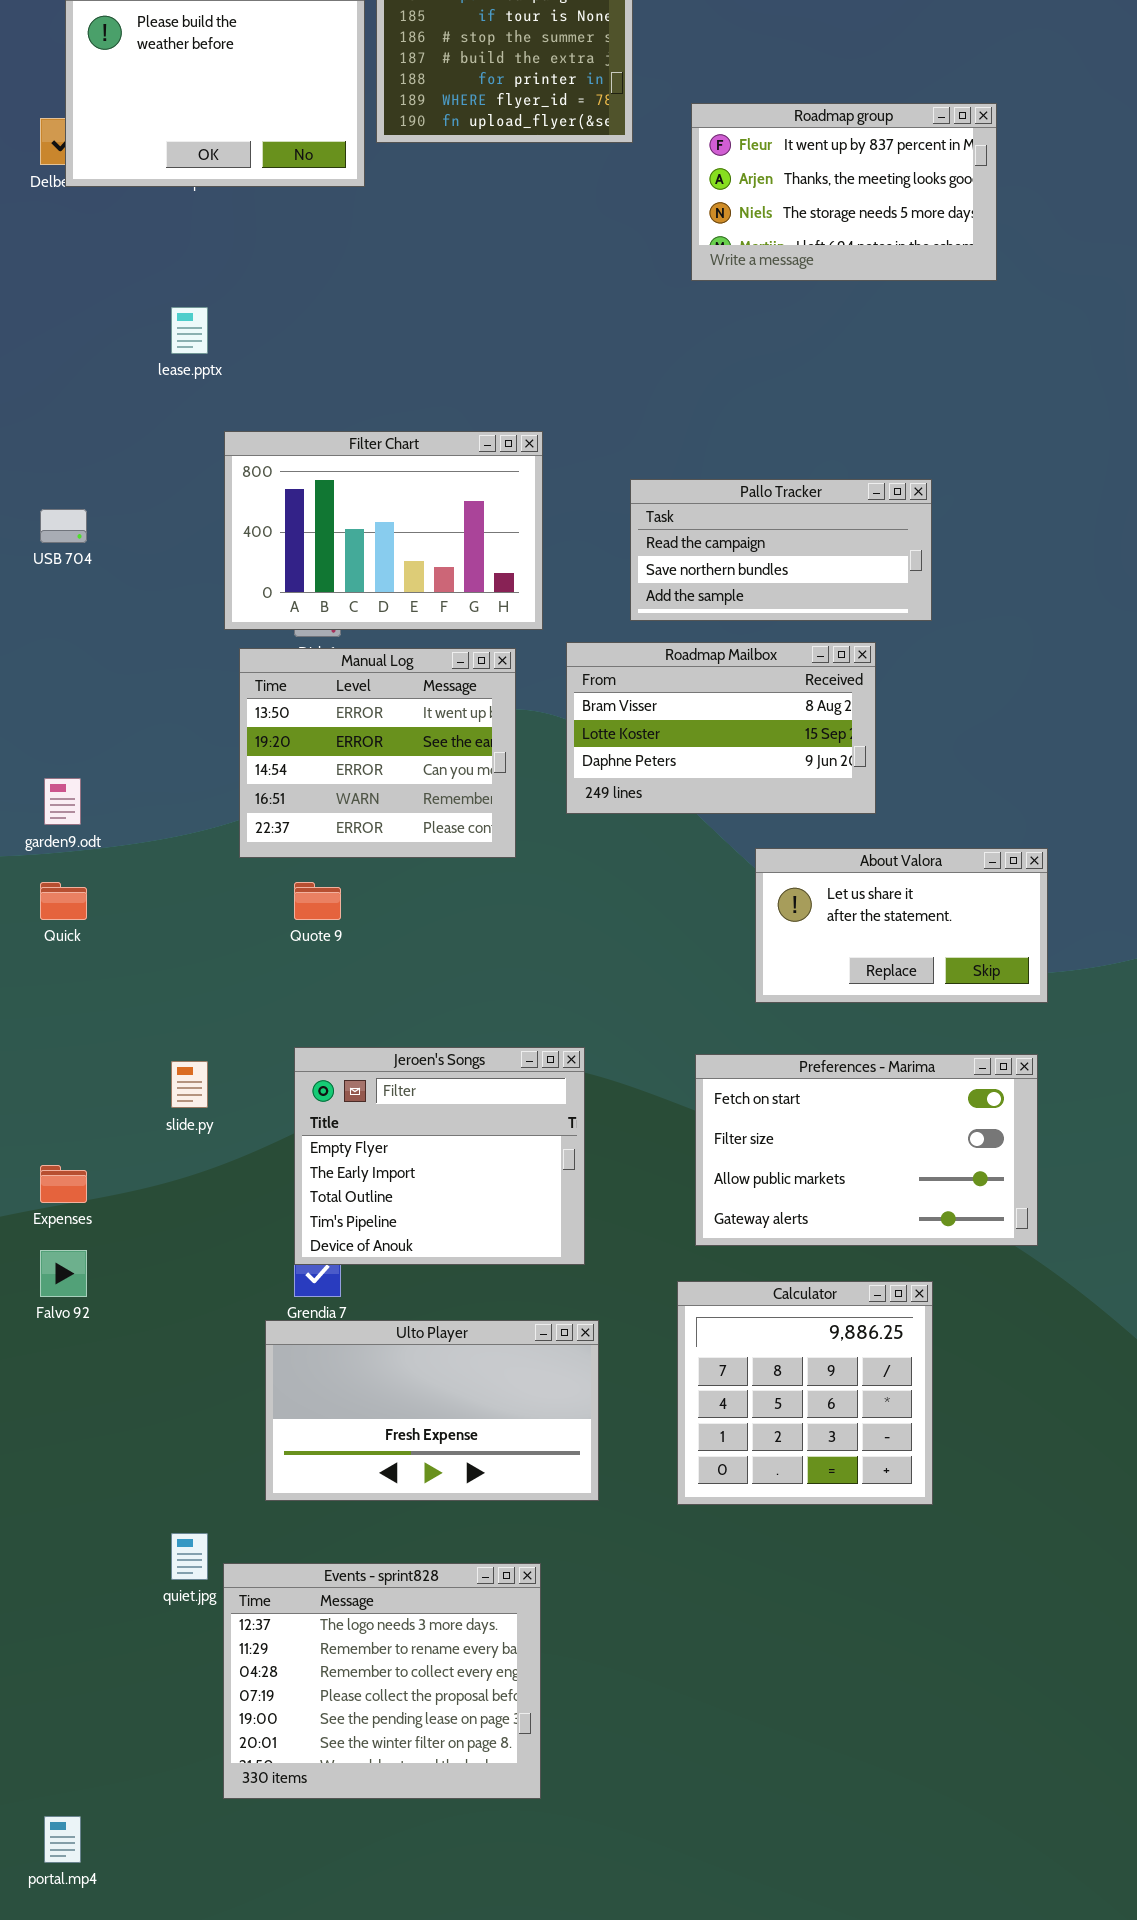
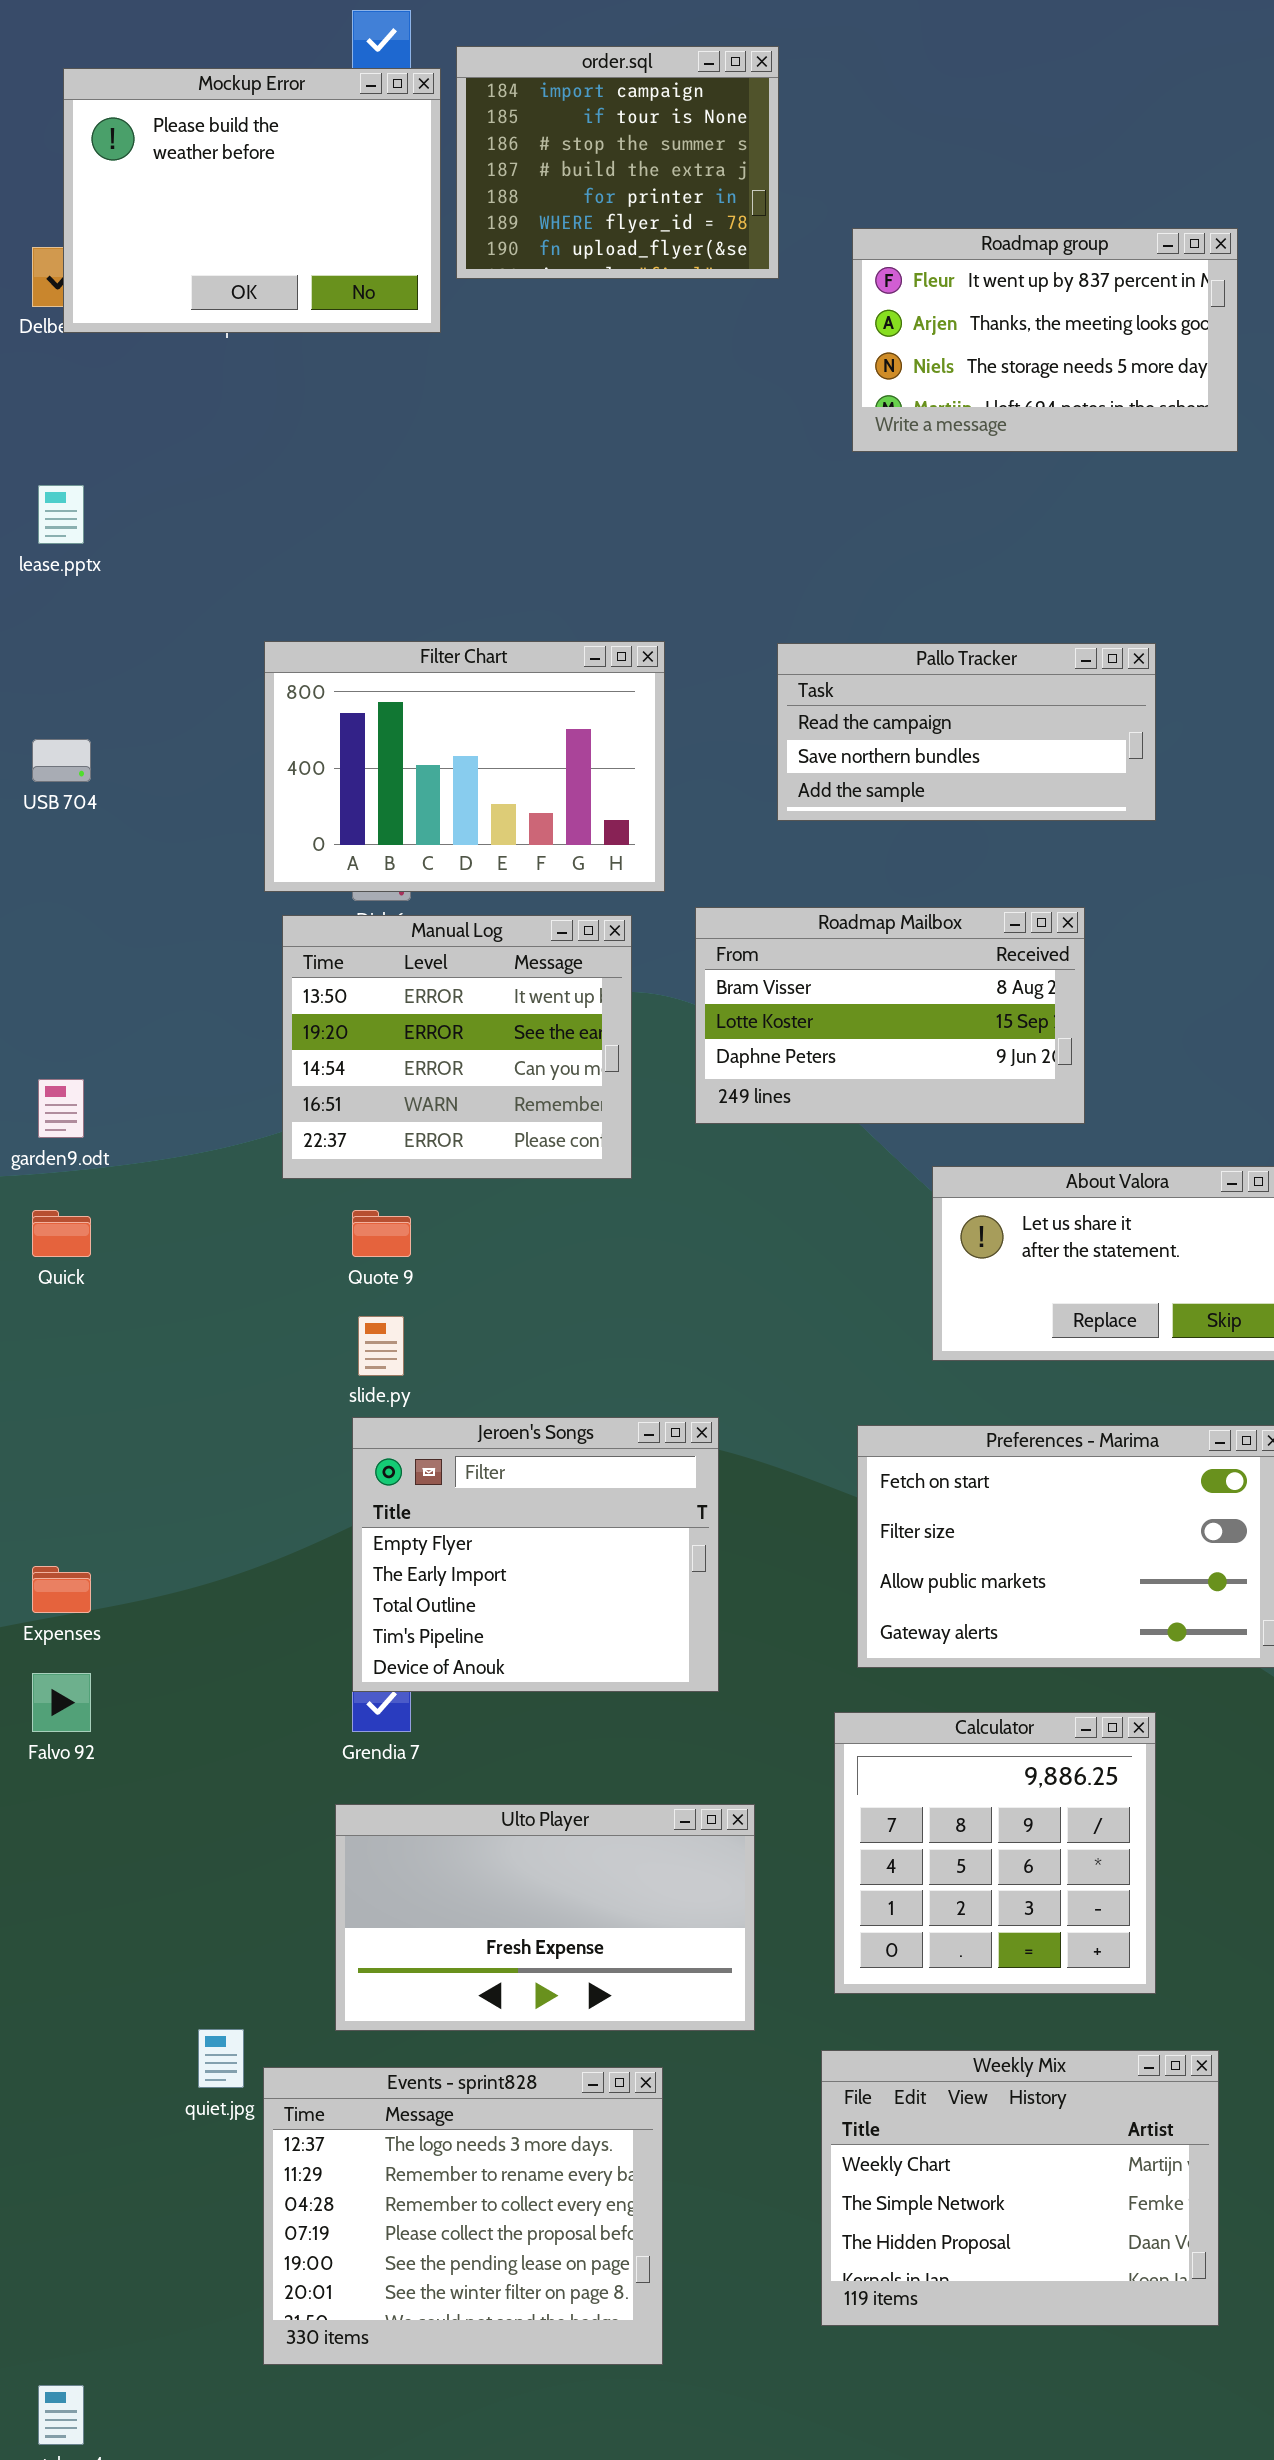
lease.pptx: [171,307,208,354] -> [38,485,84,544], moved
Pallo Tracker: [630,479,932,621] -> [777,643,1156,821], moved
slide.py: [171,1061,208,1108] -> [358,1316,404,1376], moved
Ulto Player: [265,1320,599,1501] -> [335,1804,755,2031], moved
Weekly Mix: none -> [821,2050,1219,2326], opened

